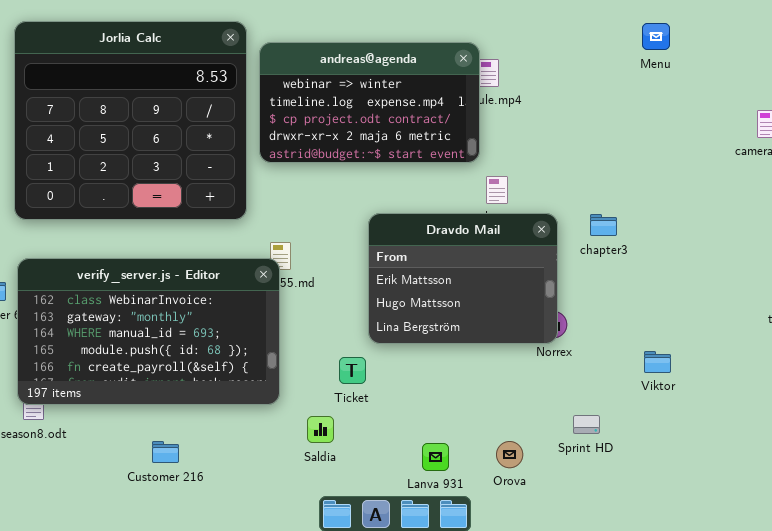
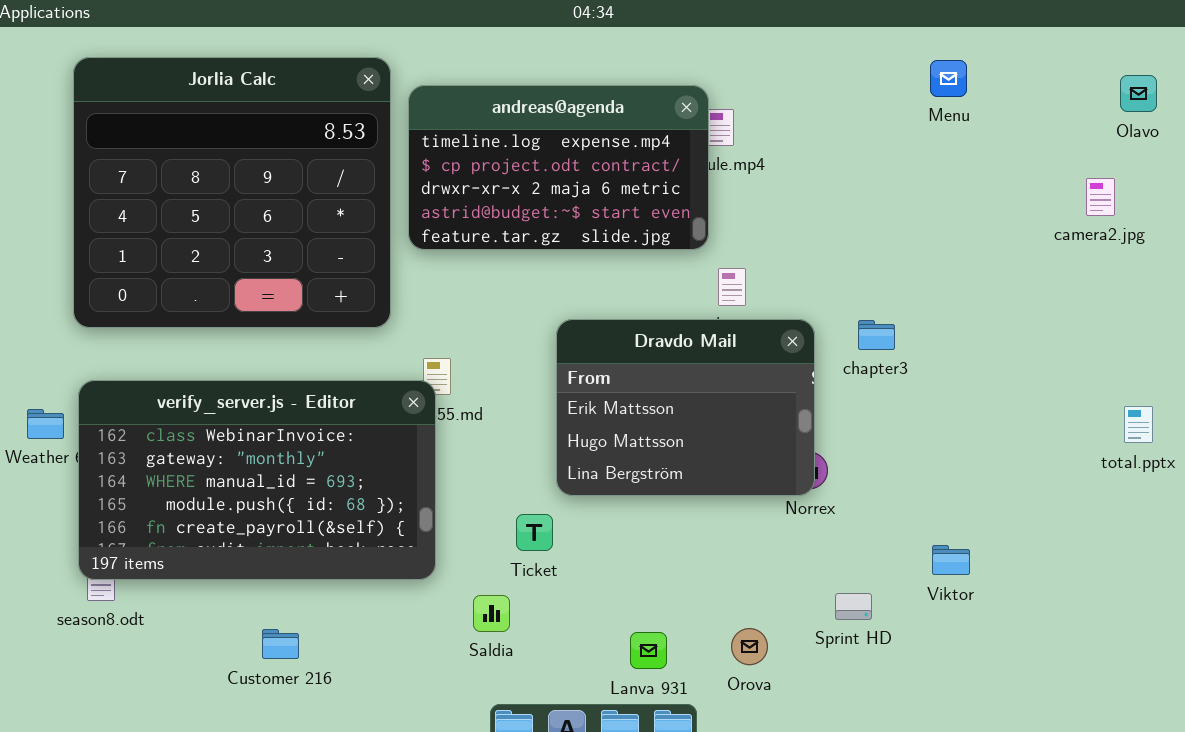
andreas@agenda: [259,42,480,163] -> [408,85,709,250], scrolled down 1 row
Viktor: [644,351,671,373] -> [932,545,970,575], moved

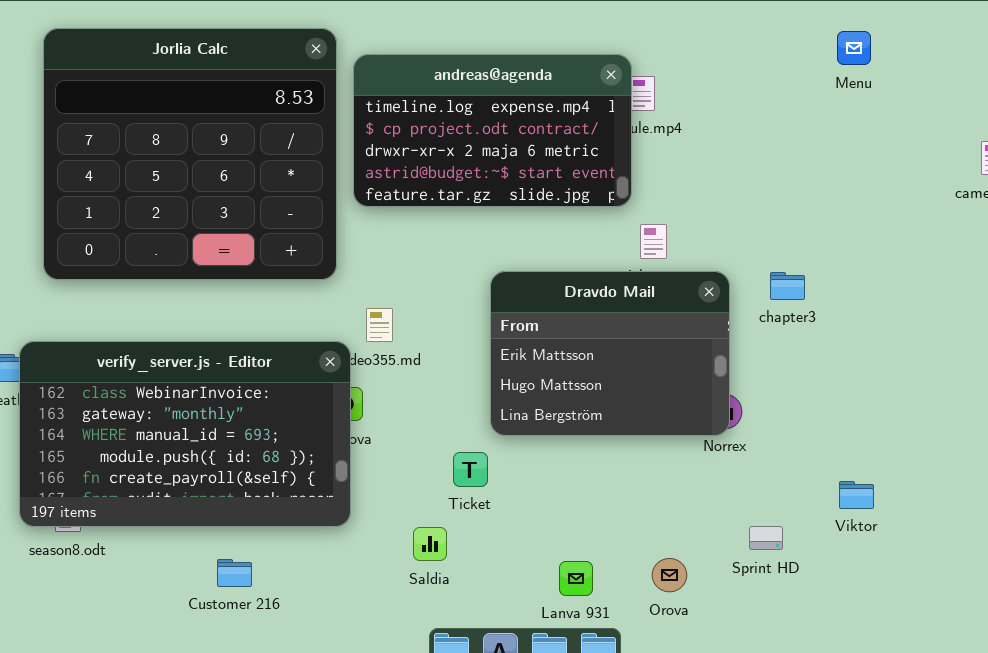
verify_server.js - Editor: [78,380,436,580] -> [19,341,351,527], moved

